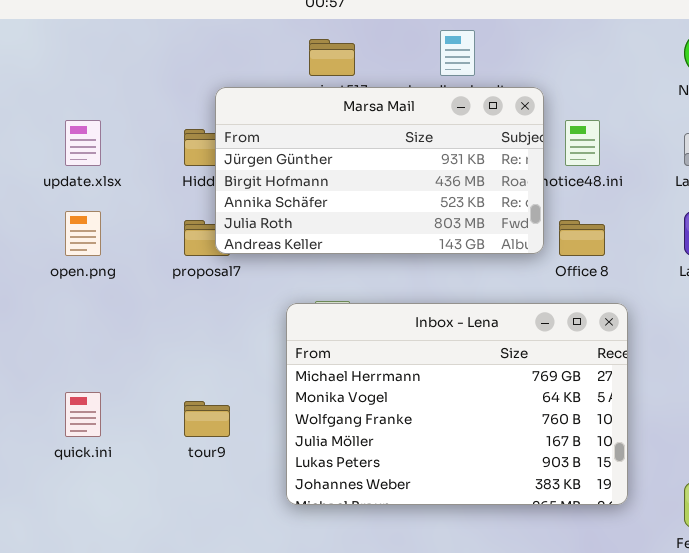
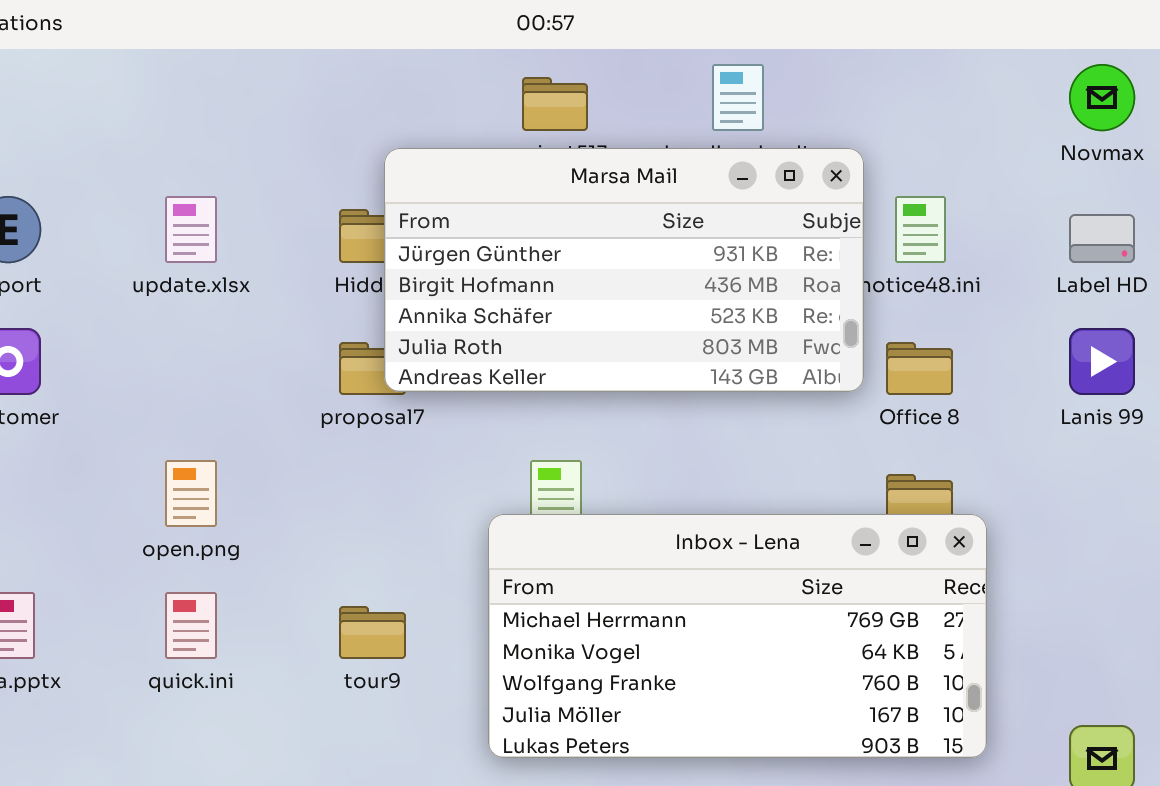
open.png: [65,211,101,256] -> [165,460,217,527], moved
Inbox - Lena: [286,303,628,505] -> [488,514,987,758], resized

